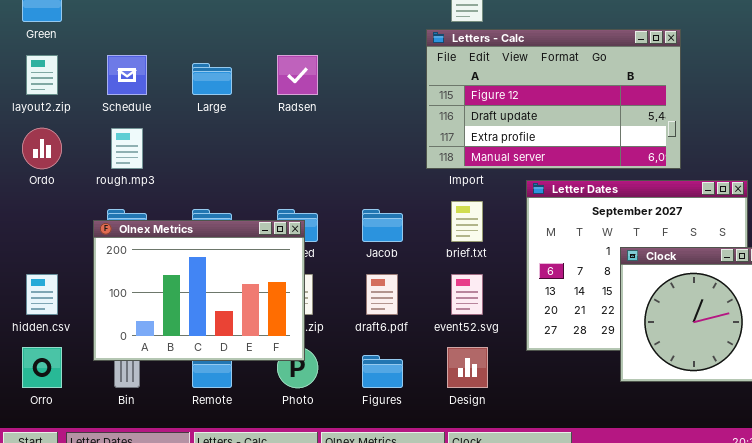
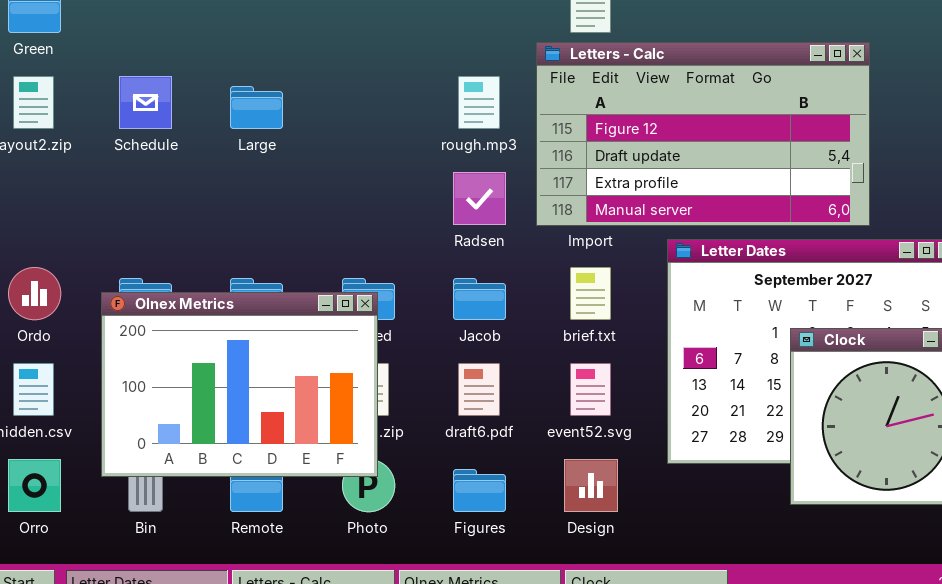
Radsen: [277,55,318,95] -> [453,172,506,225], moved
Ordo: [22,128,62,169] -> [8,267,61,320], moved
rough.mp3: [111,128,143,169] -> [458,76,500,129], moved

